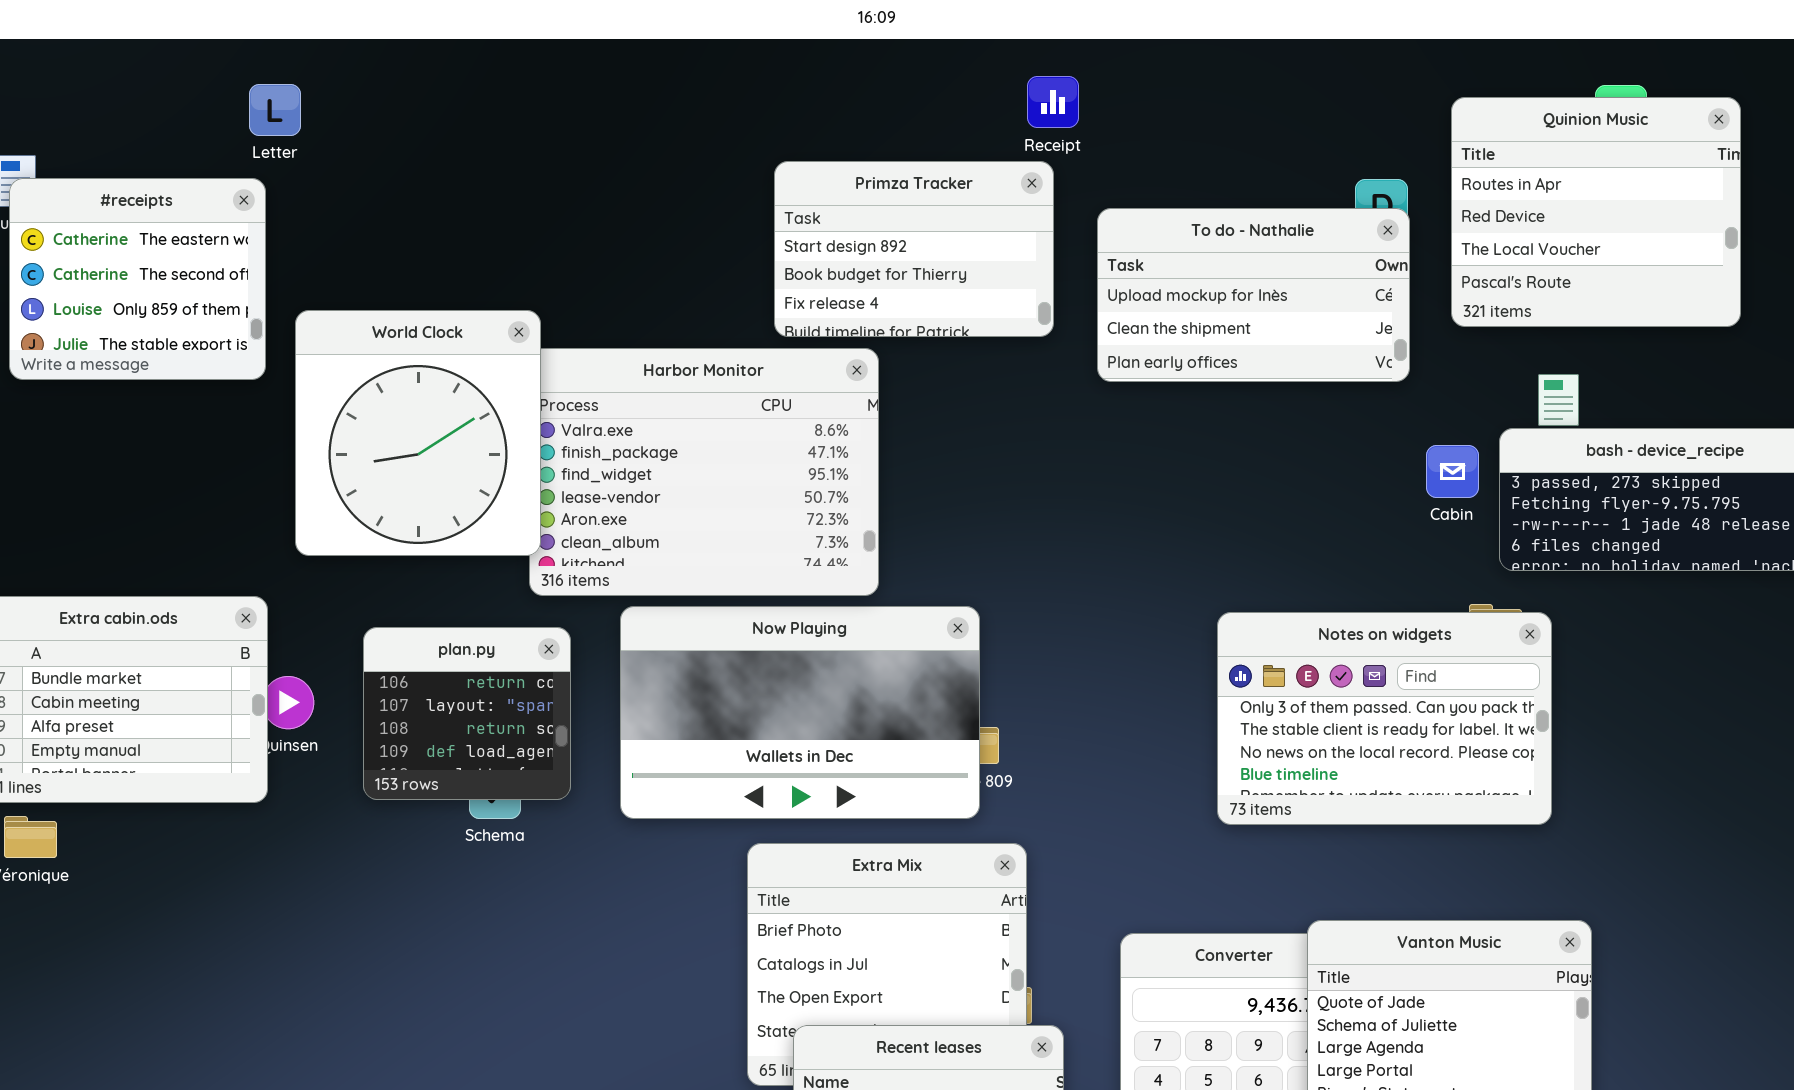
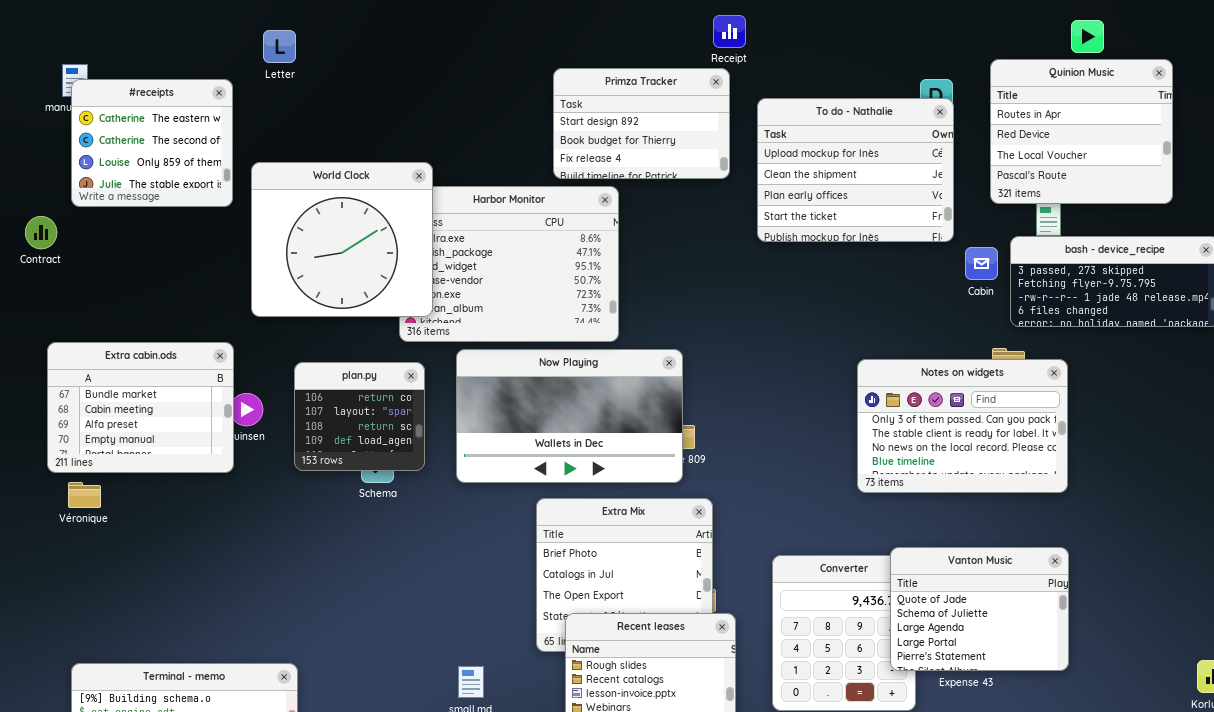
Letter: [249,84,301,136] -> [263,30,296,63], moved
Quinion Music: [1451,97,1741,327] -> [990,59,1173,204], moved
To do - Nathalie: [1097,208,1410,382] -> [757,98,954,242], resized
World Clock: [295,310,541,556] -> [251,162,433,317], resized
Notes on widgets: [1217,612,1552,825] -> [857,359,1068,493], moved

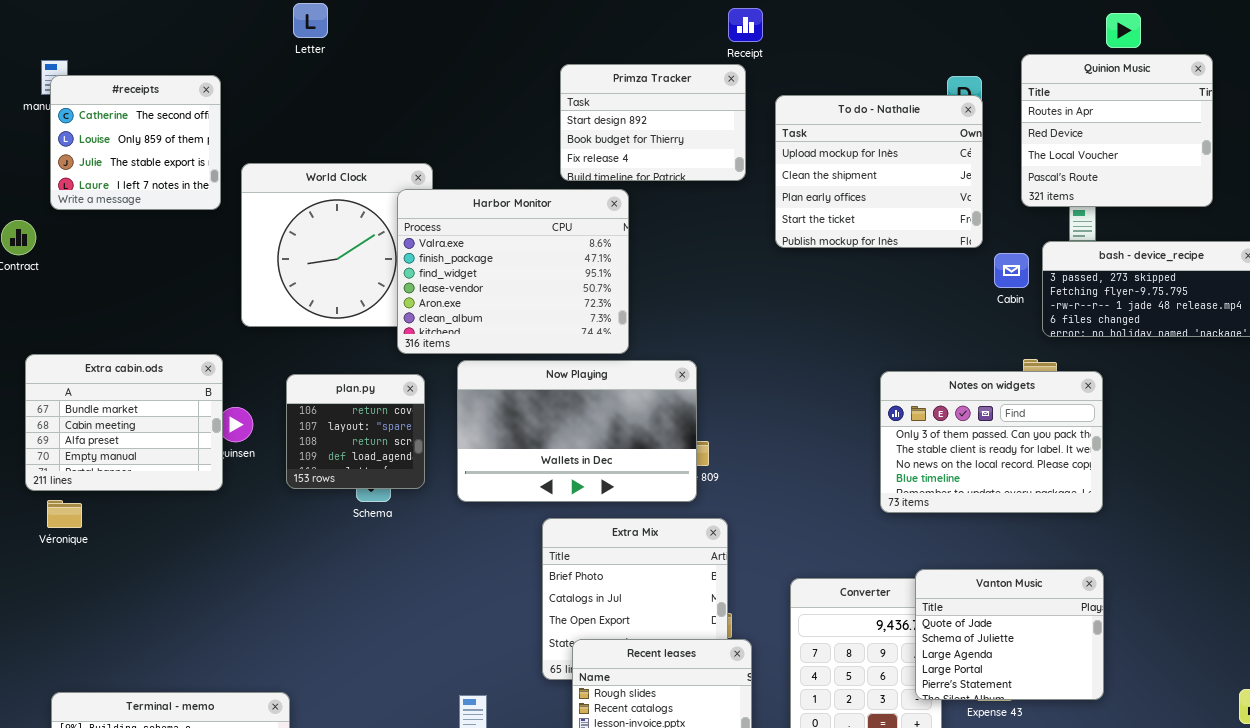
Letter: [263,30,296,63] -> [293,3,328,38], moved
#receipts: [71,79,233,207] -> [50,75,221,210], scrolled down 1 row
Harbor Monitor: [399,186,619,342] -> [397,189,629,354], raised

